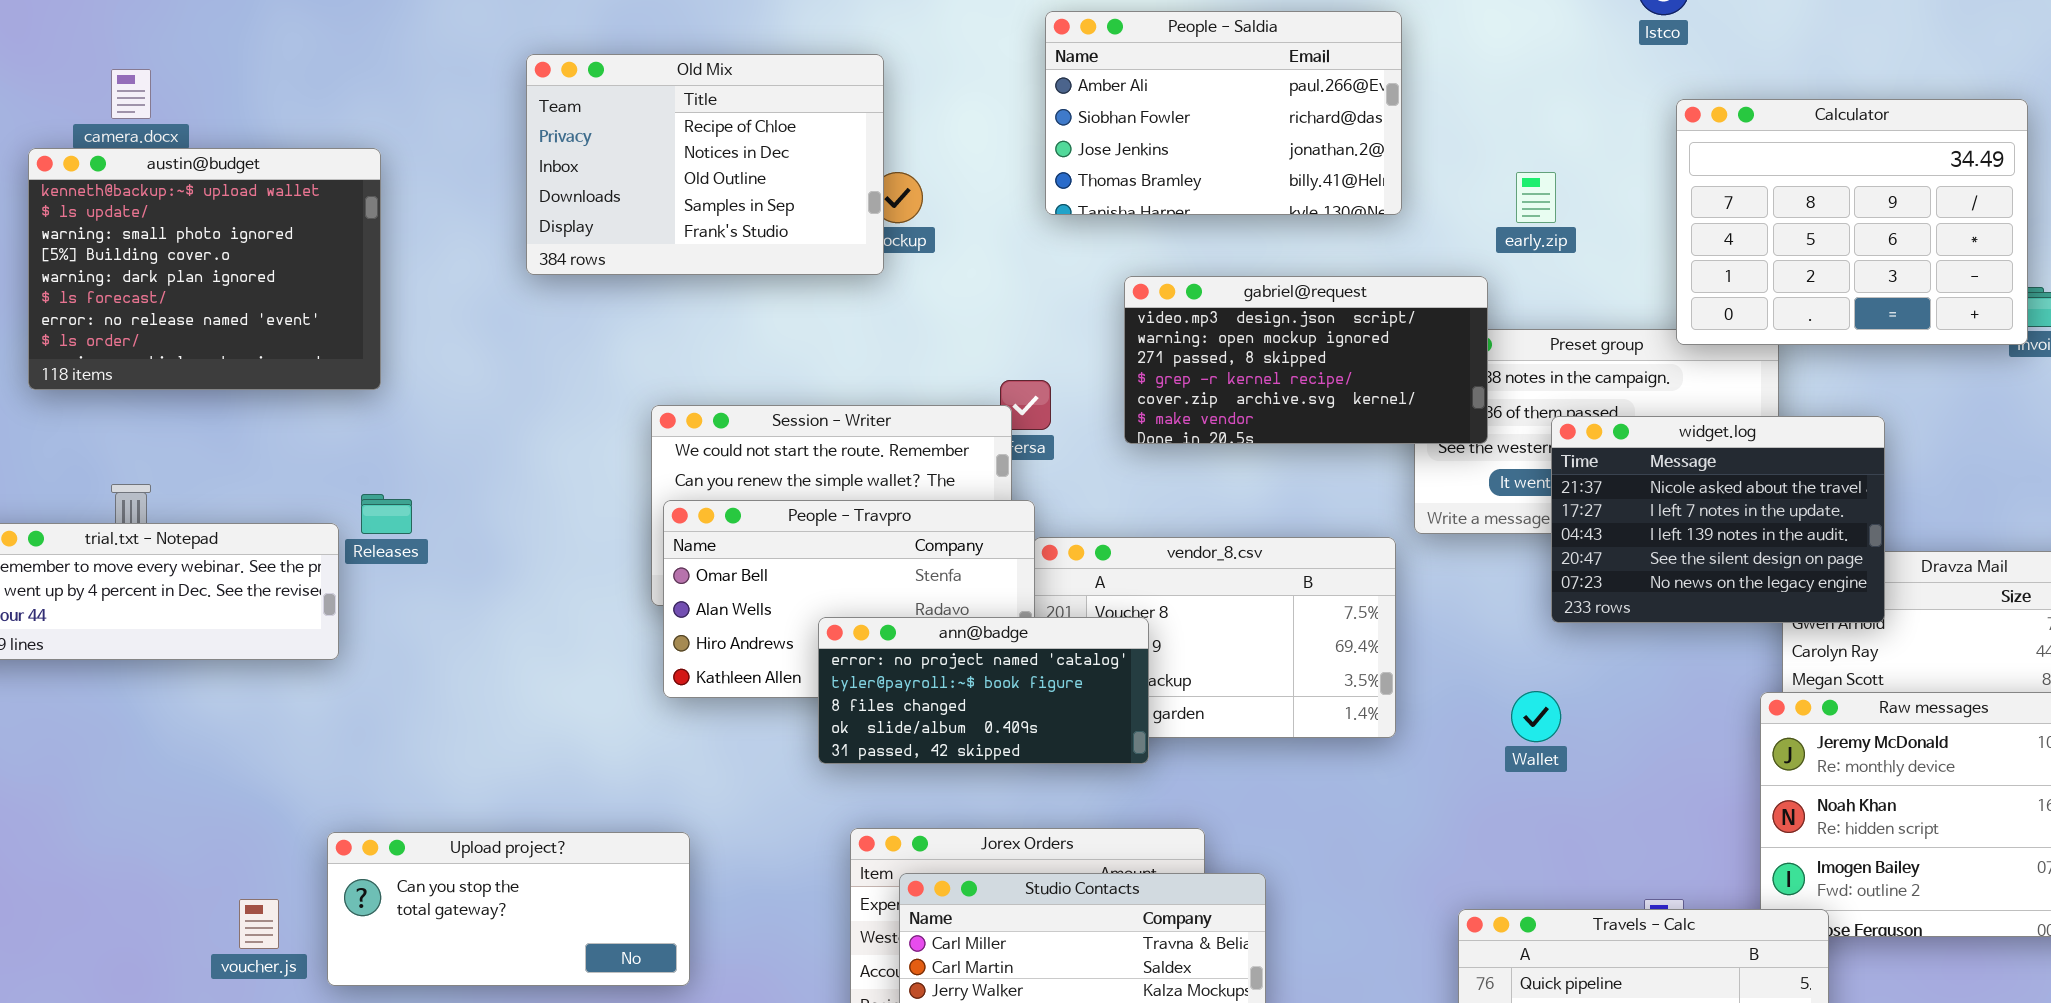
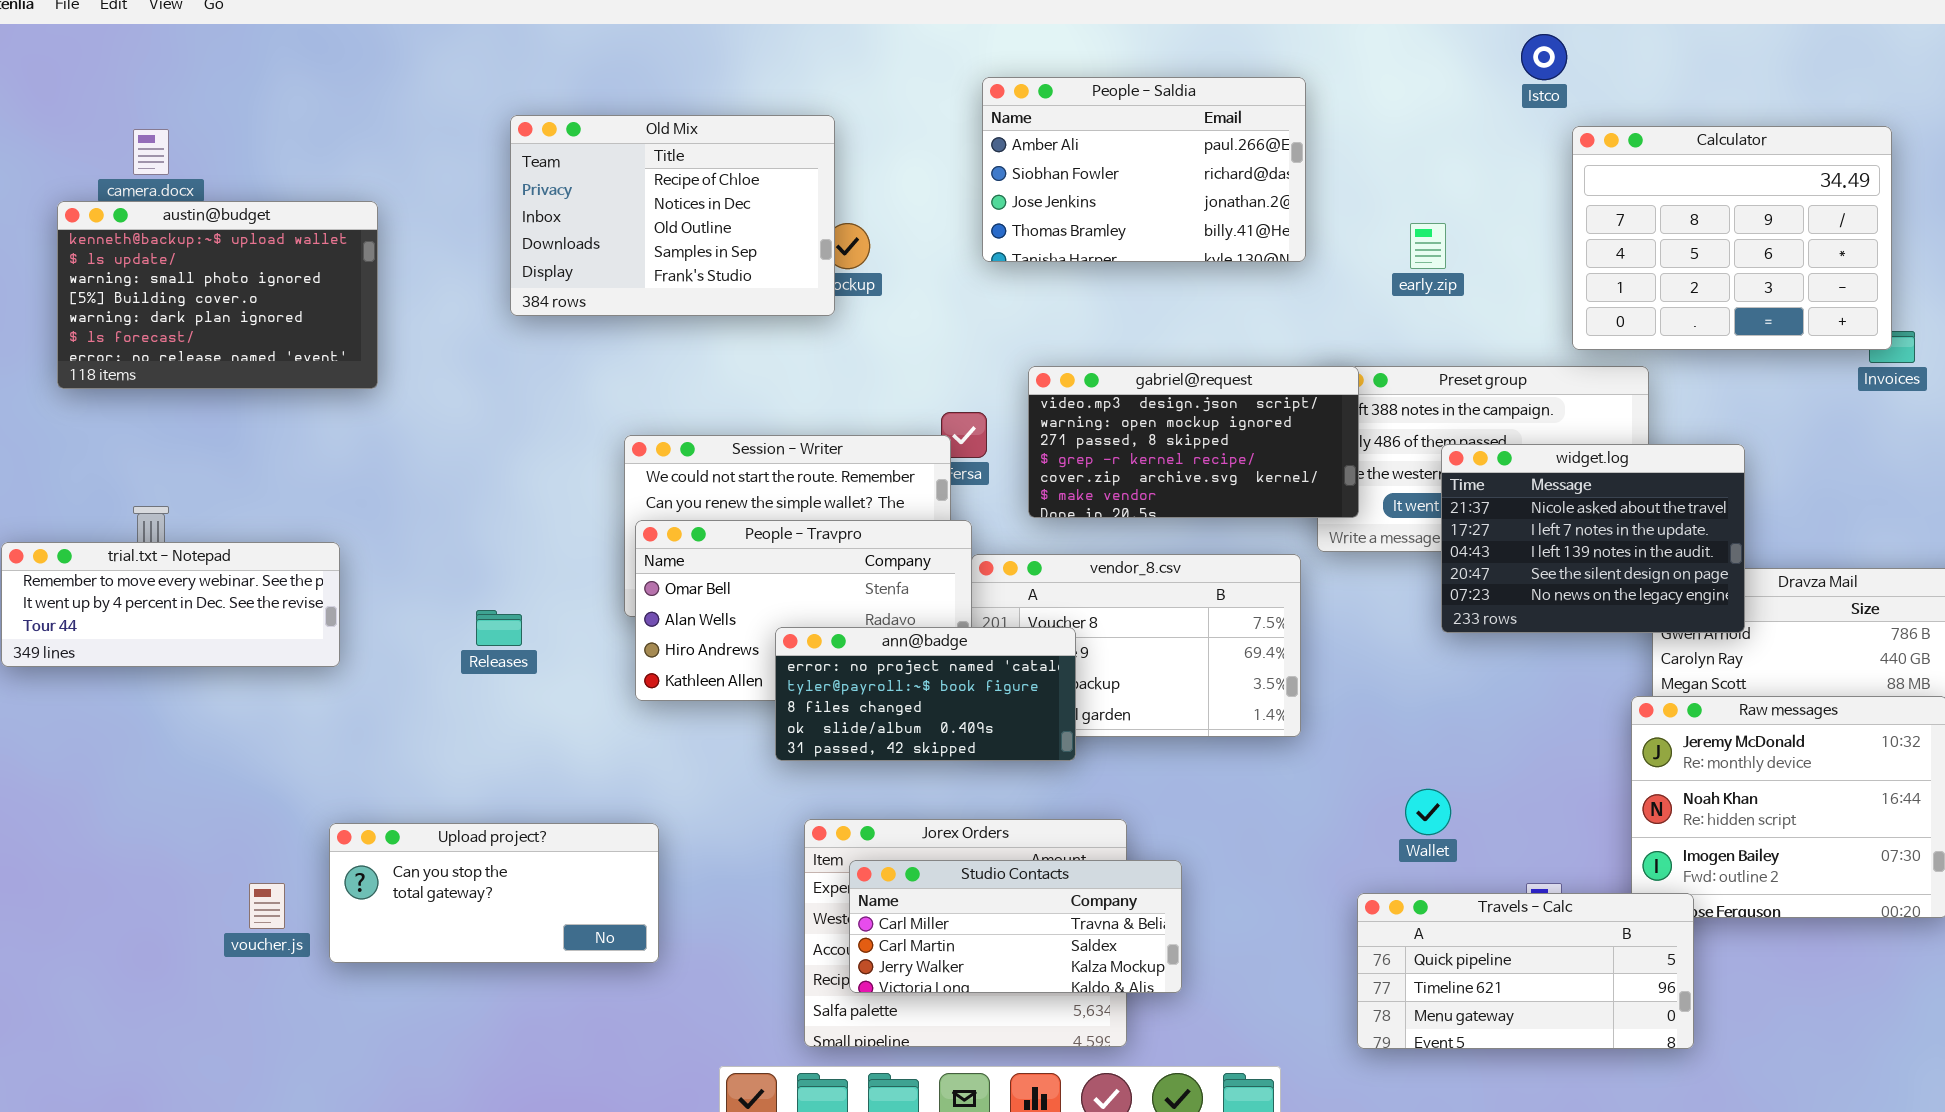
Calculator: [1676,99,2028,345] -> [1572,126,1892,350], moved
austin@budget: [28,148,381,390] -> [57,201,378,389], resized
gabriel@request: [1124,276,1488,444] -> [1028,366,1359,518], moved
Releases: [361,494,412,534] -> [476,610,522,646], moved
Wallet: [1511,691,1561,742] -> [1405,789,1451,835], moved

